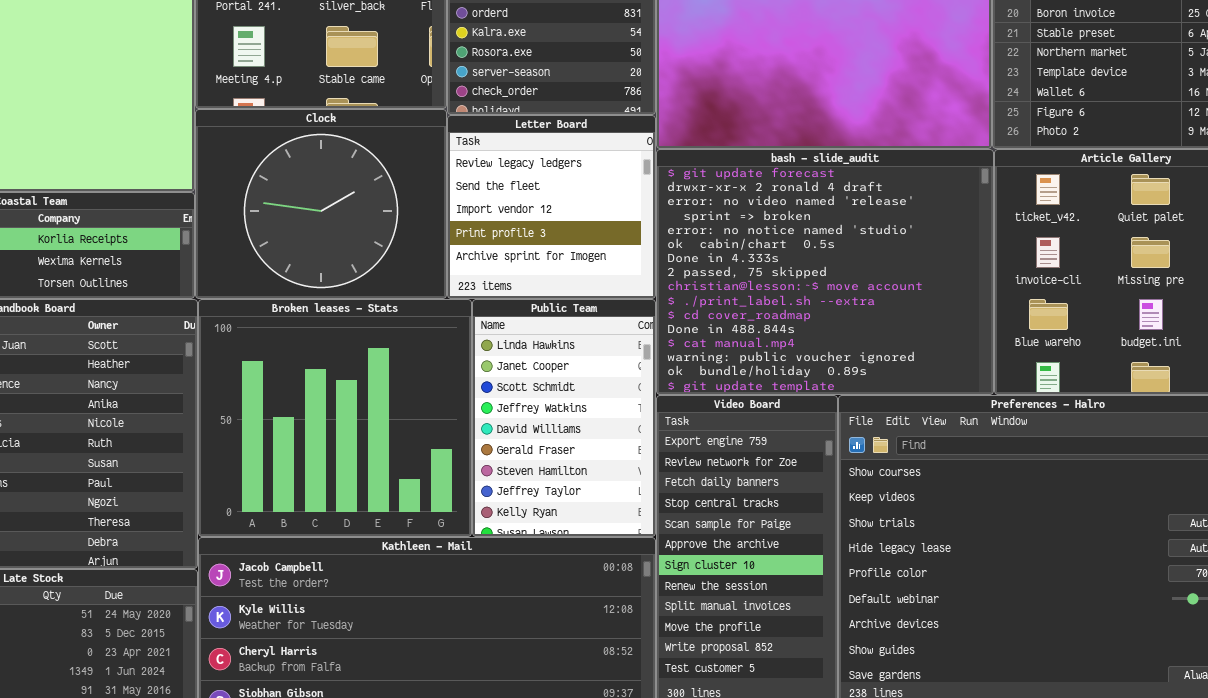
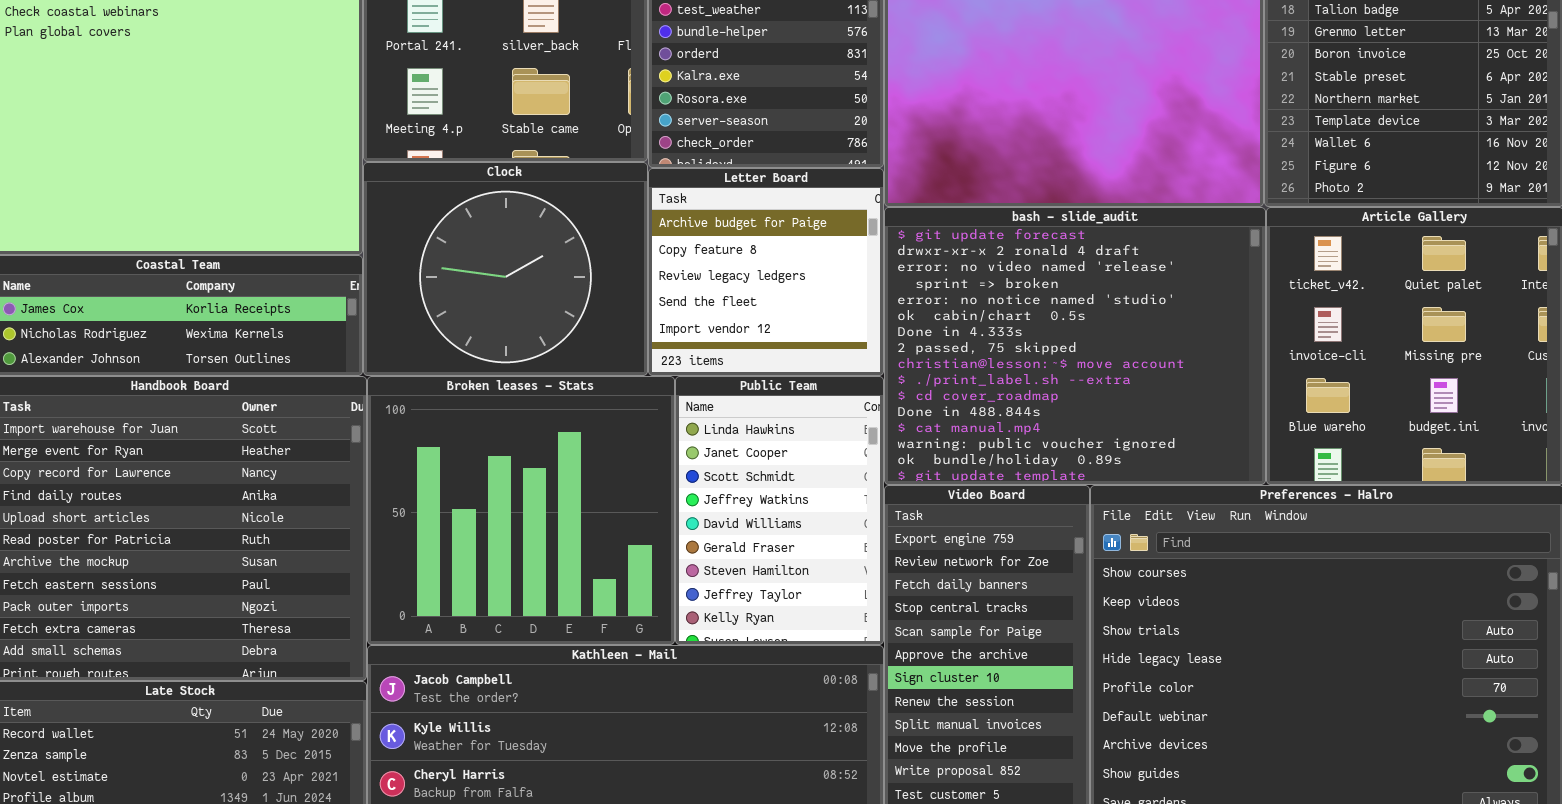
Letter Board: [447,115,656,299] -> [648,168,884,376], scrolled up 2 rows

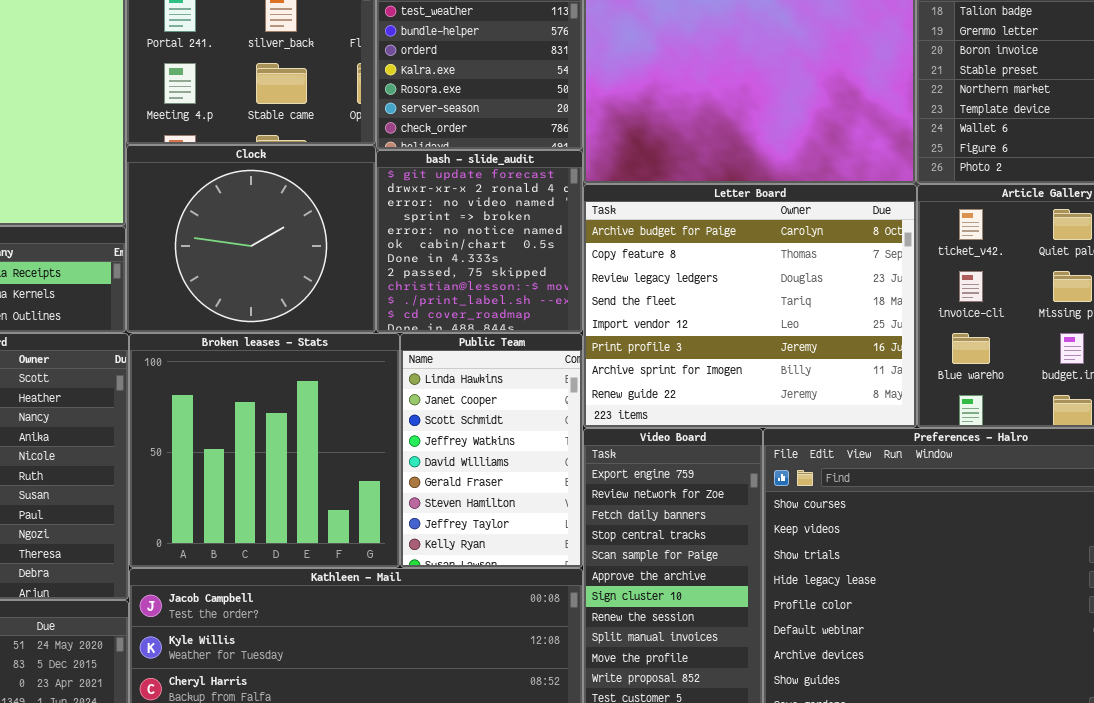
Letter Board: [648,168,884,376] -> [583,184,917,428], moved, resized
bash - slide_audit: [884,207,1266,485] -> [376,150,583,333], moved, resized

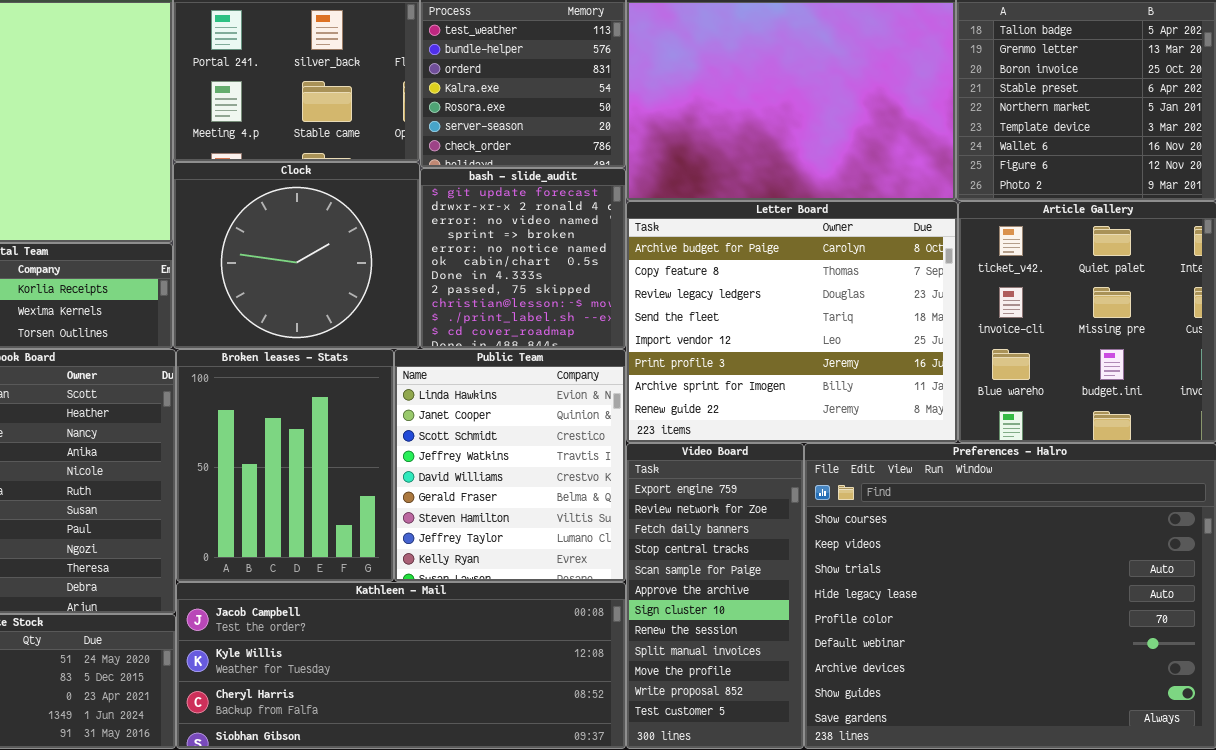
Broken leases - Stats: [129,333,400,568] -> [176,349,394,582], resized
Public Team: [400,333,583,568] -> [394,349,626,582], resized

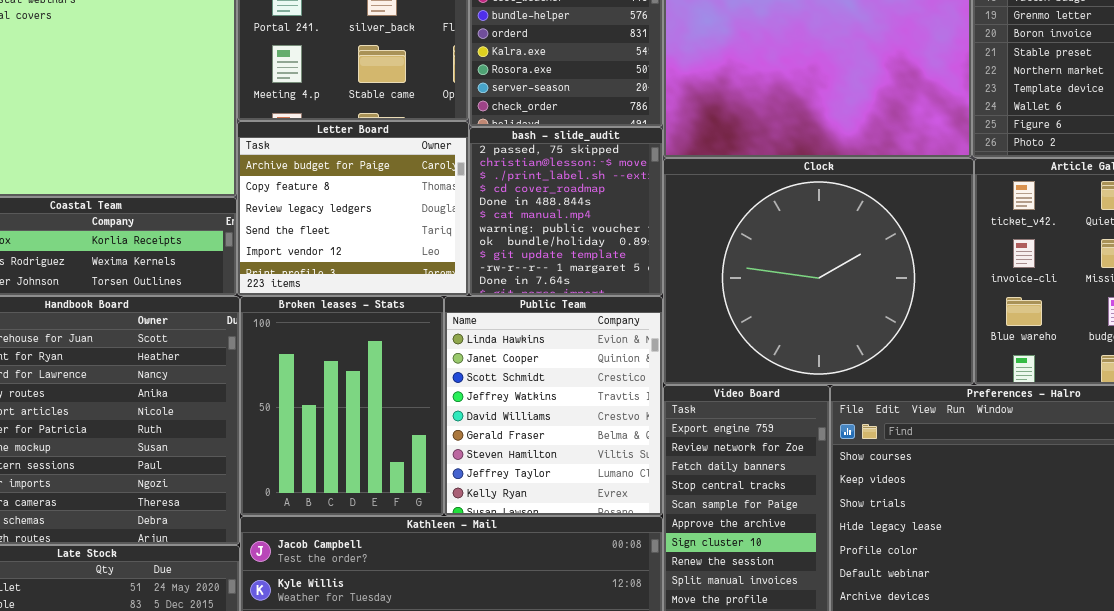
Clock: [173,162,420,349] -> [663,158,974,385], moved, resized
bash - slide_audit: [420,168,626,349] -> [469,127,663,296], scrolled down 7 rows
Letter Board: [626,201,958,443] -> [237,121,469,296], moved, resized

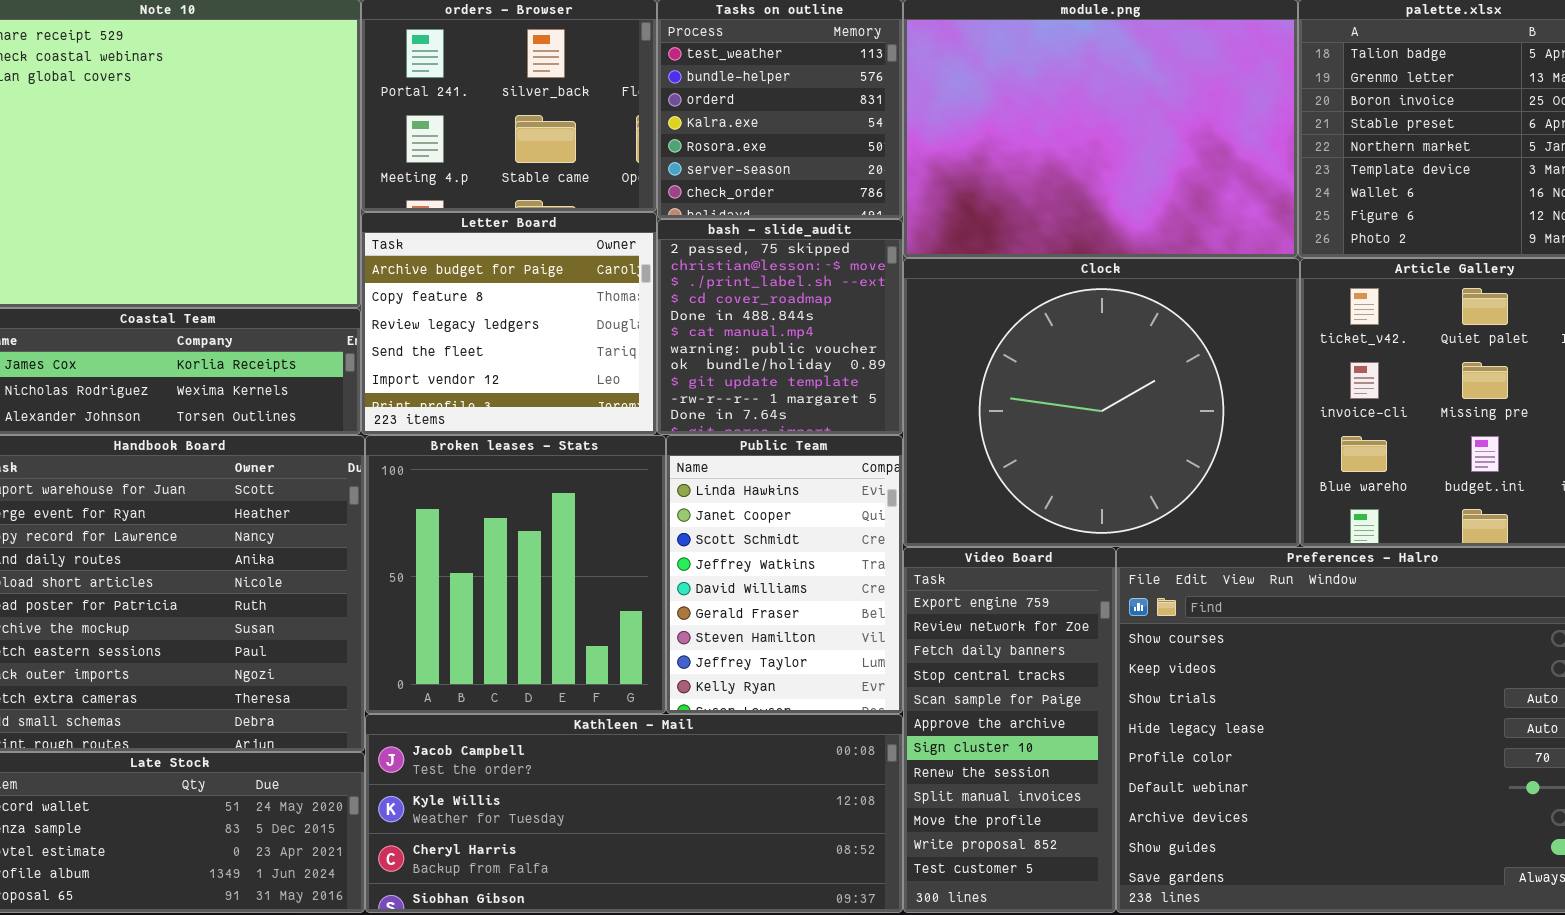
Broken leases - Stats: [240,296,444,516] -> [365,435,666,714], resized
Public Team: [444,296,663,516] -> [666,435,903,714], resized

